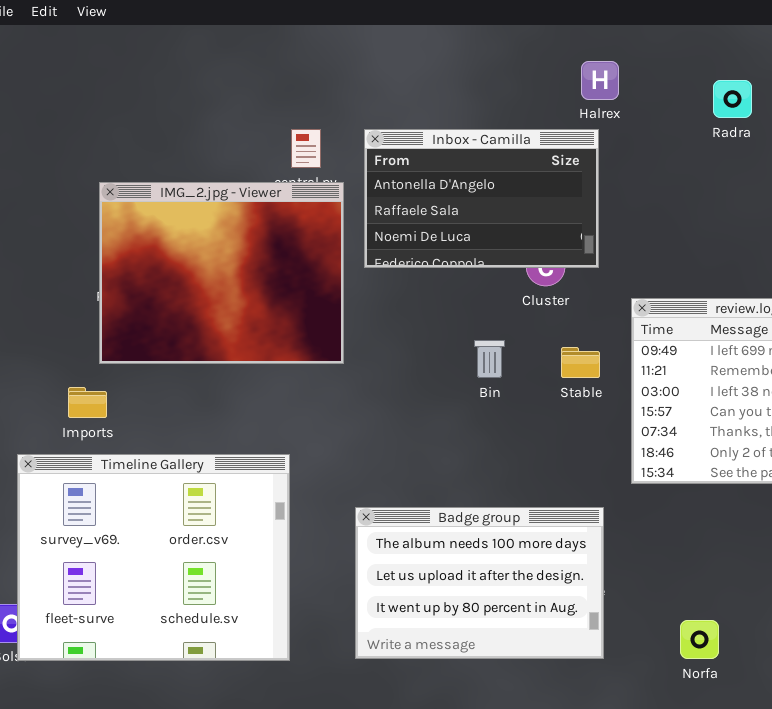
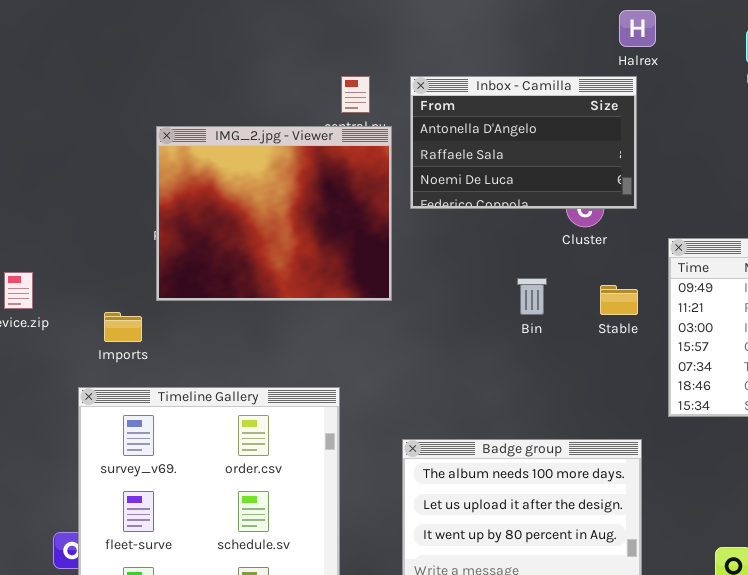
Imports: [68,387,107,418] -> [104,312,142,342], moved

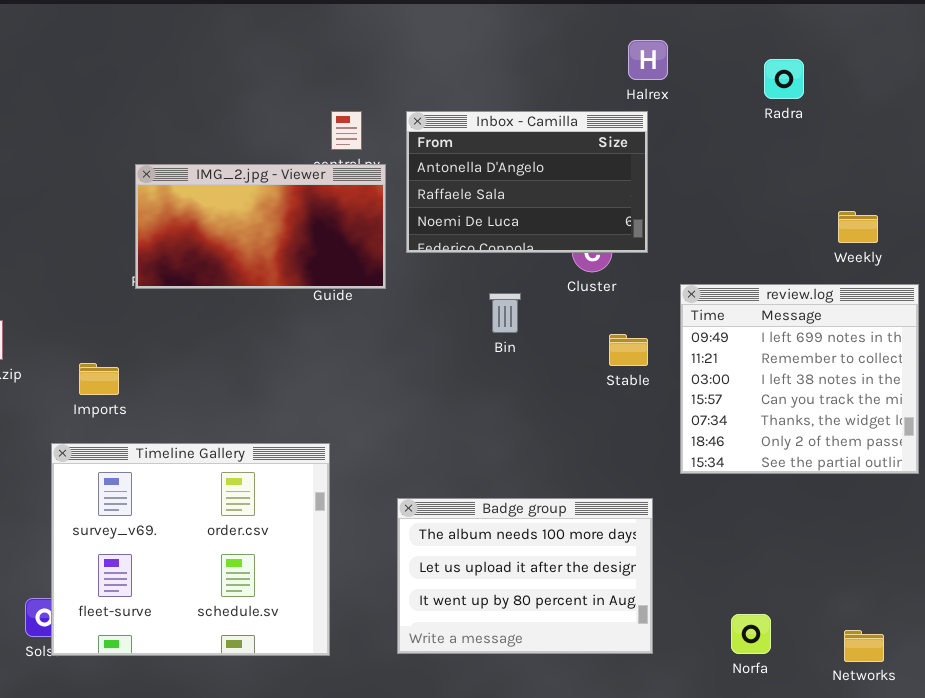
IMG_2.jpg - Viewer: [156,126,392,301] -> [135,164,386,289], resized
Bin: [517,278,547,315] -> [489,293,521,333], moved

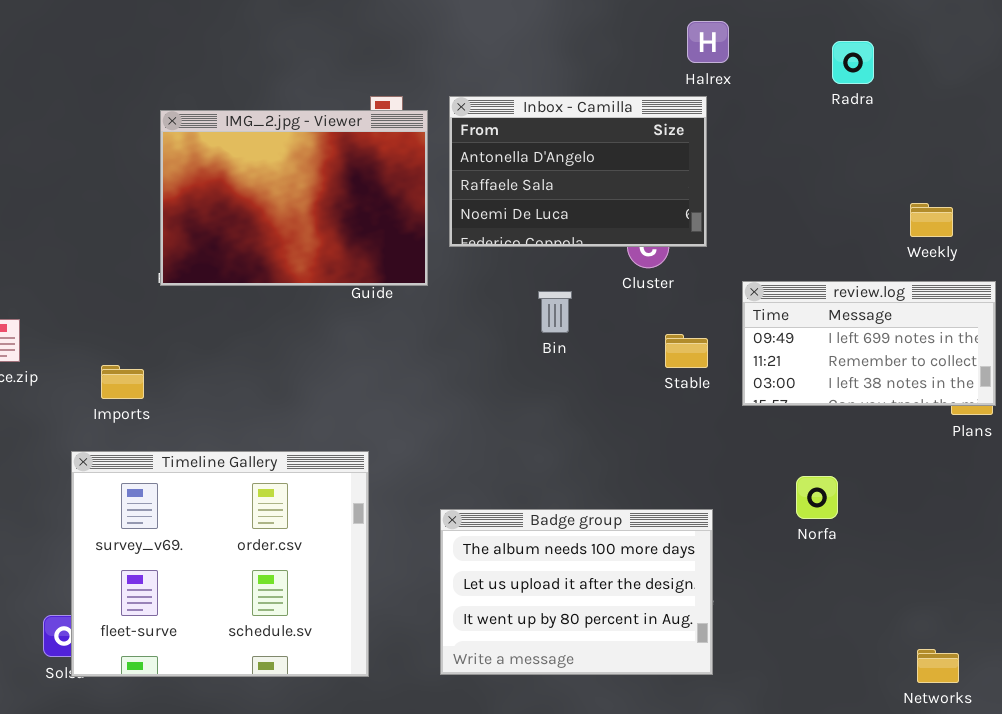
IMG_2.jpg - Viewer: [135,164,386,289] -> [160,110,428,286], resized
review.log: [680,284,919,474] -> [742,281,996,406], resized
Norfa: [731,614,771,654] -> [796,476,838,519], moved

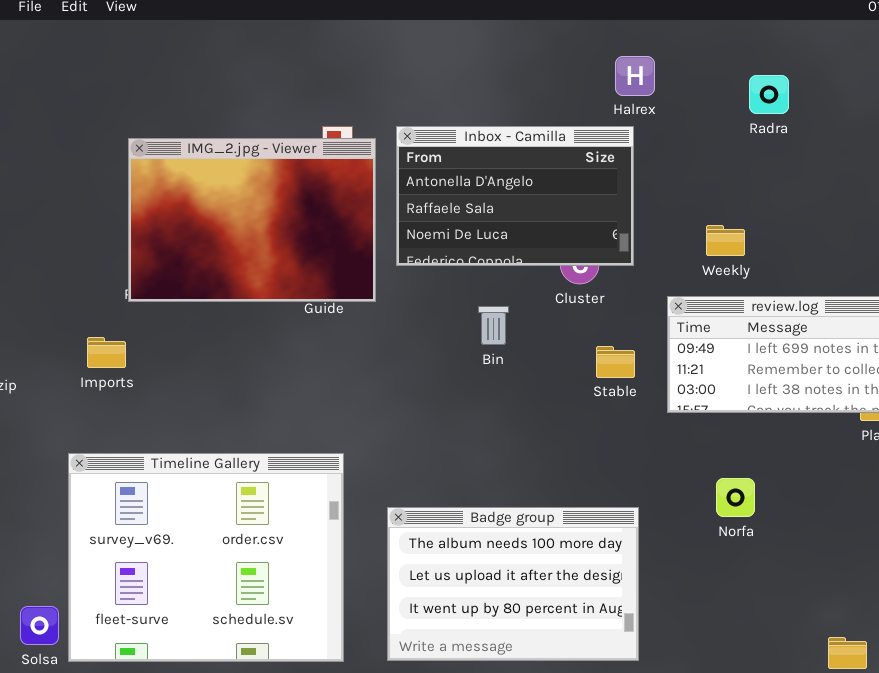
Weekly: [910,203,953,237] -> [706,225,745,256], moved
Imports: [101,365,144,399] -> [87,337,126,368], moved
Timeline Gallery: [71,451,369,677] -> [68,453,344,662], moved

